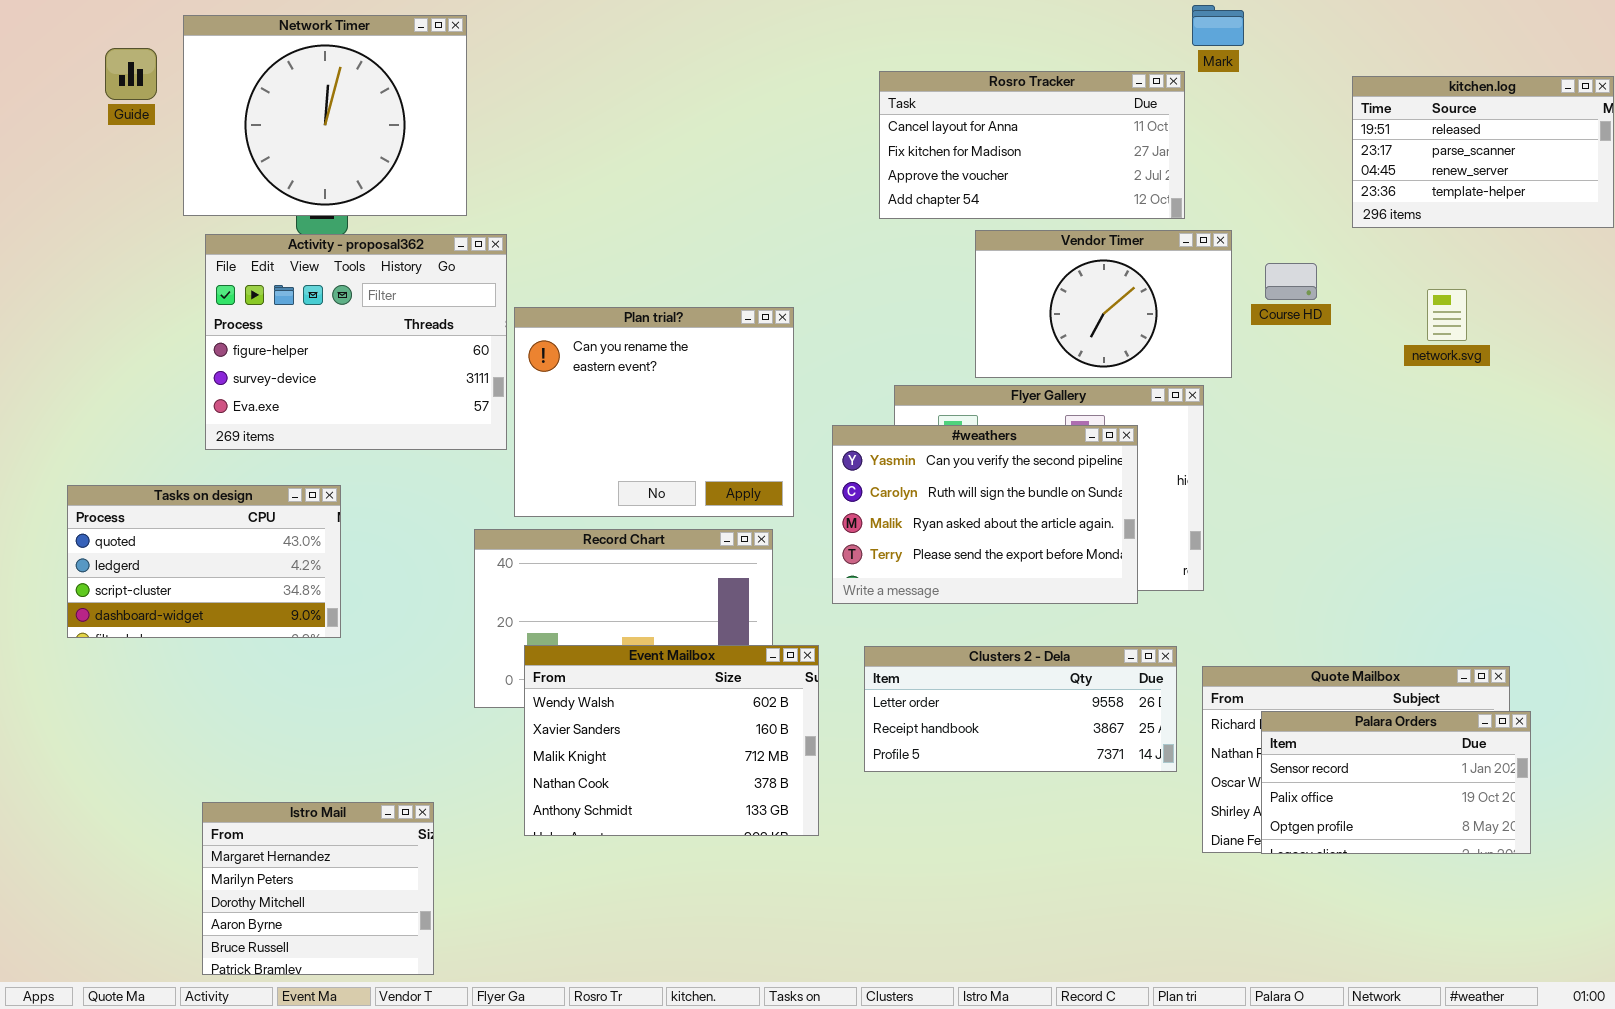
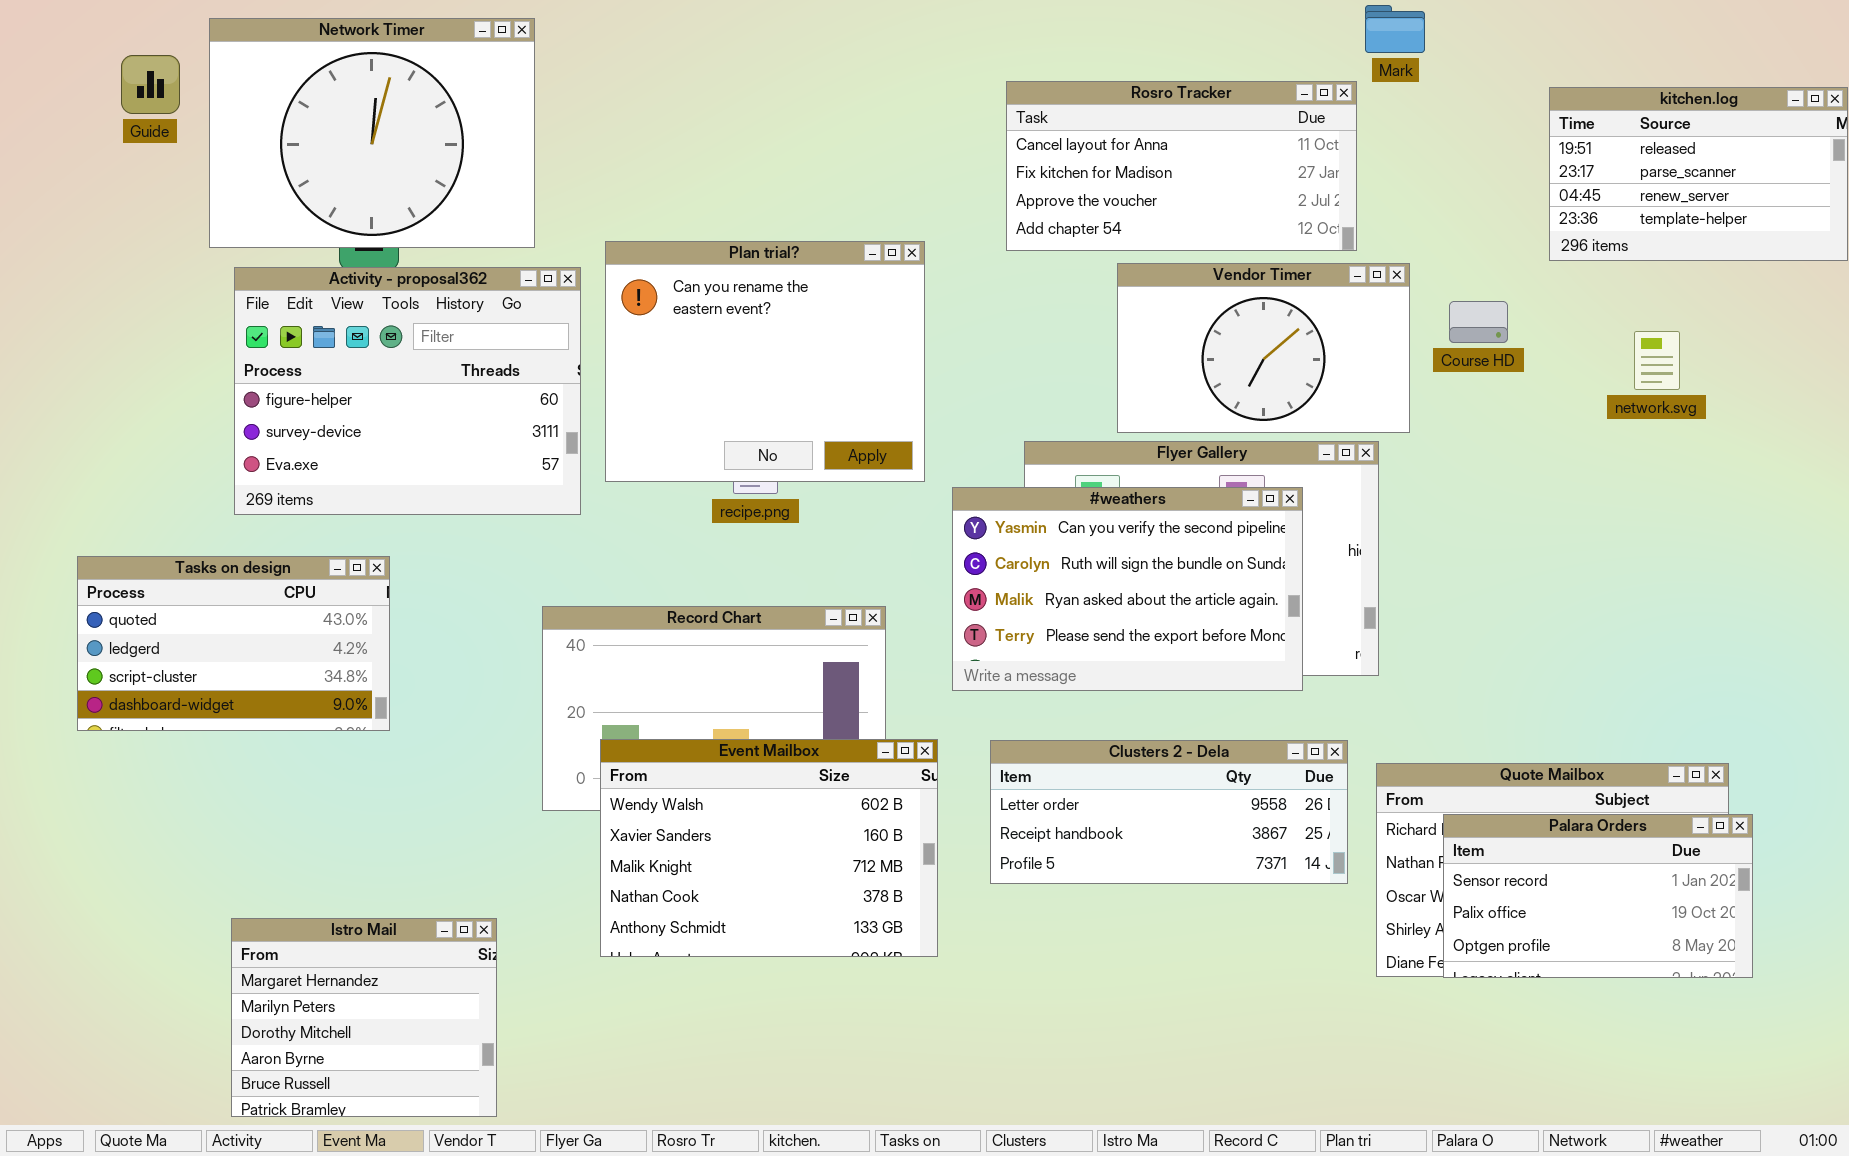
Plan trial?: [514,307,794,517] -> [605,241,925,482], moved

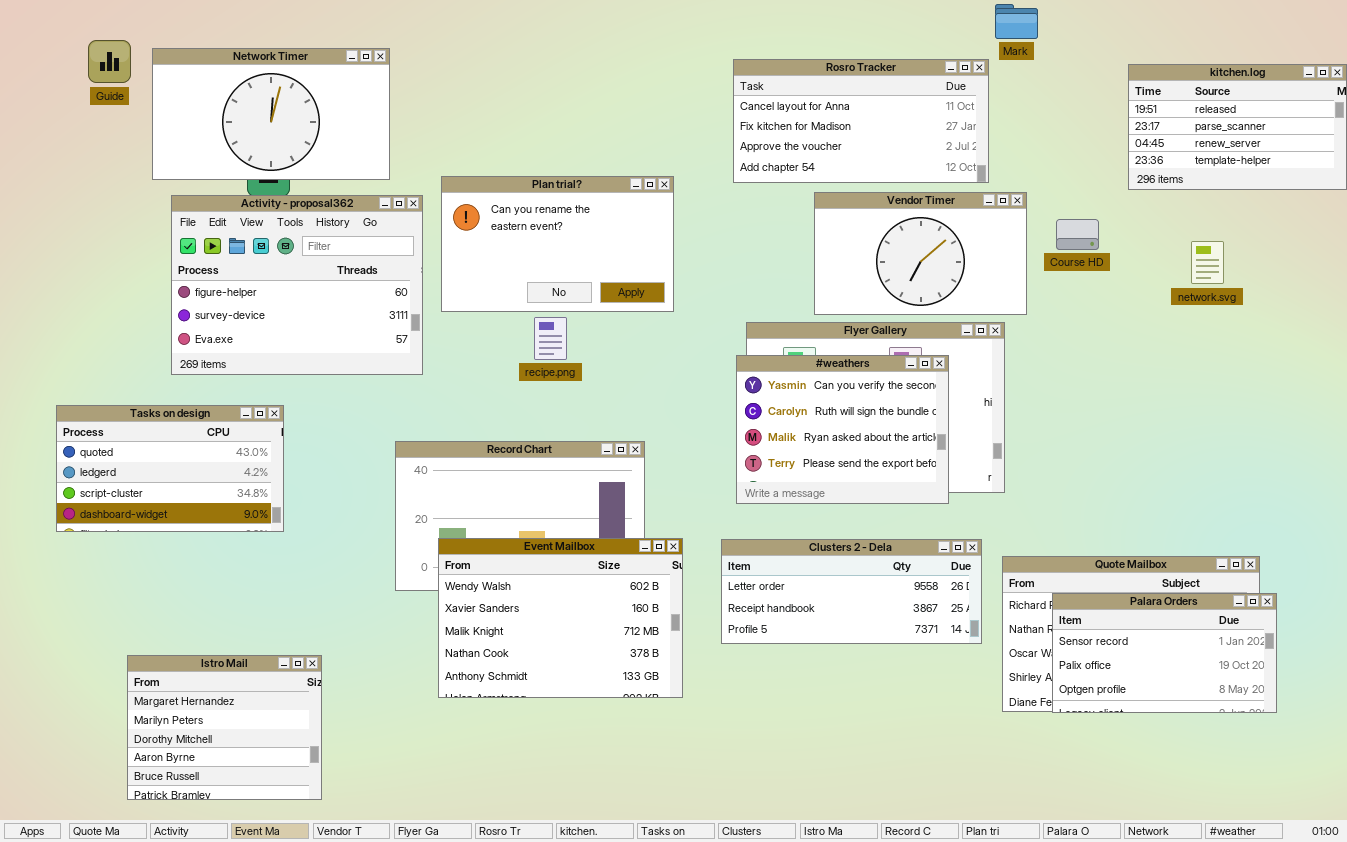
Network Timer: [209,18,535,248] -> [152,48,390,180], resized
Plan trial?: [605,241,925,482] -> [441,176,674,312], resized
#weathers: [952,487,1303,691] -> [736,355,949,504], resized
Istro Mail: [231,918,497,1117] -> [127,655,322,800], moved

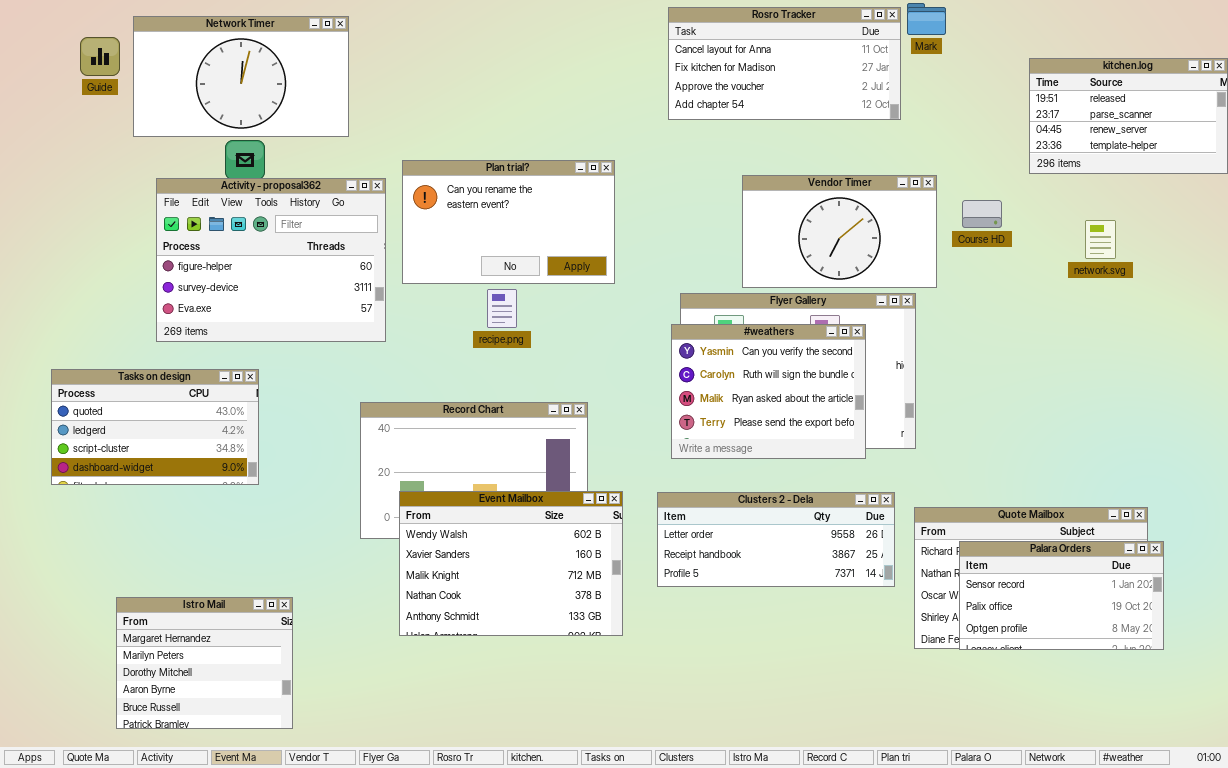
Network Timer: [152,48,390,180] -> [133,16,349,137], moved
Rosro Tracker: [733,59,989,183] -> [668,7,901,120], moved

